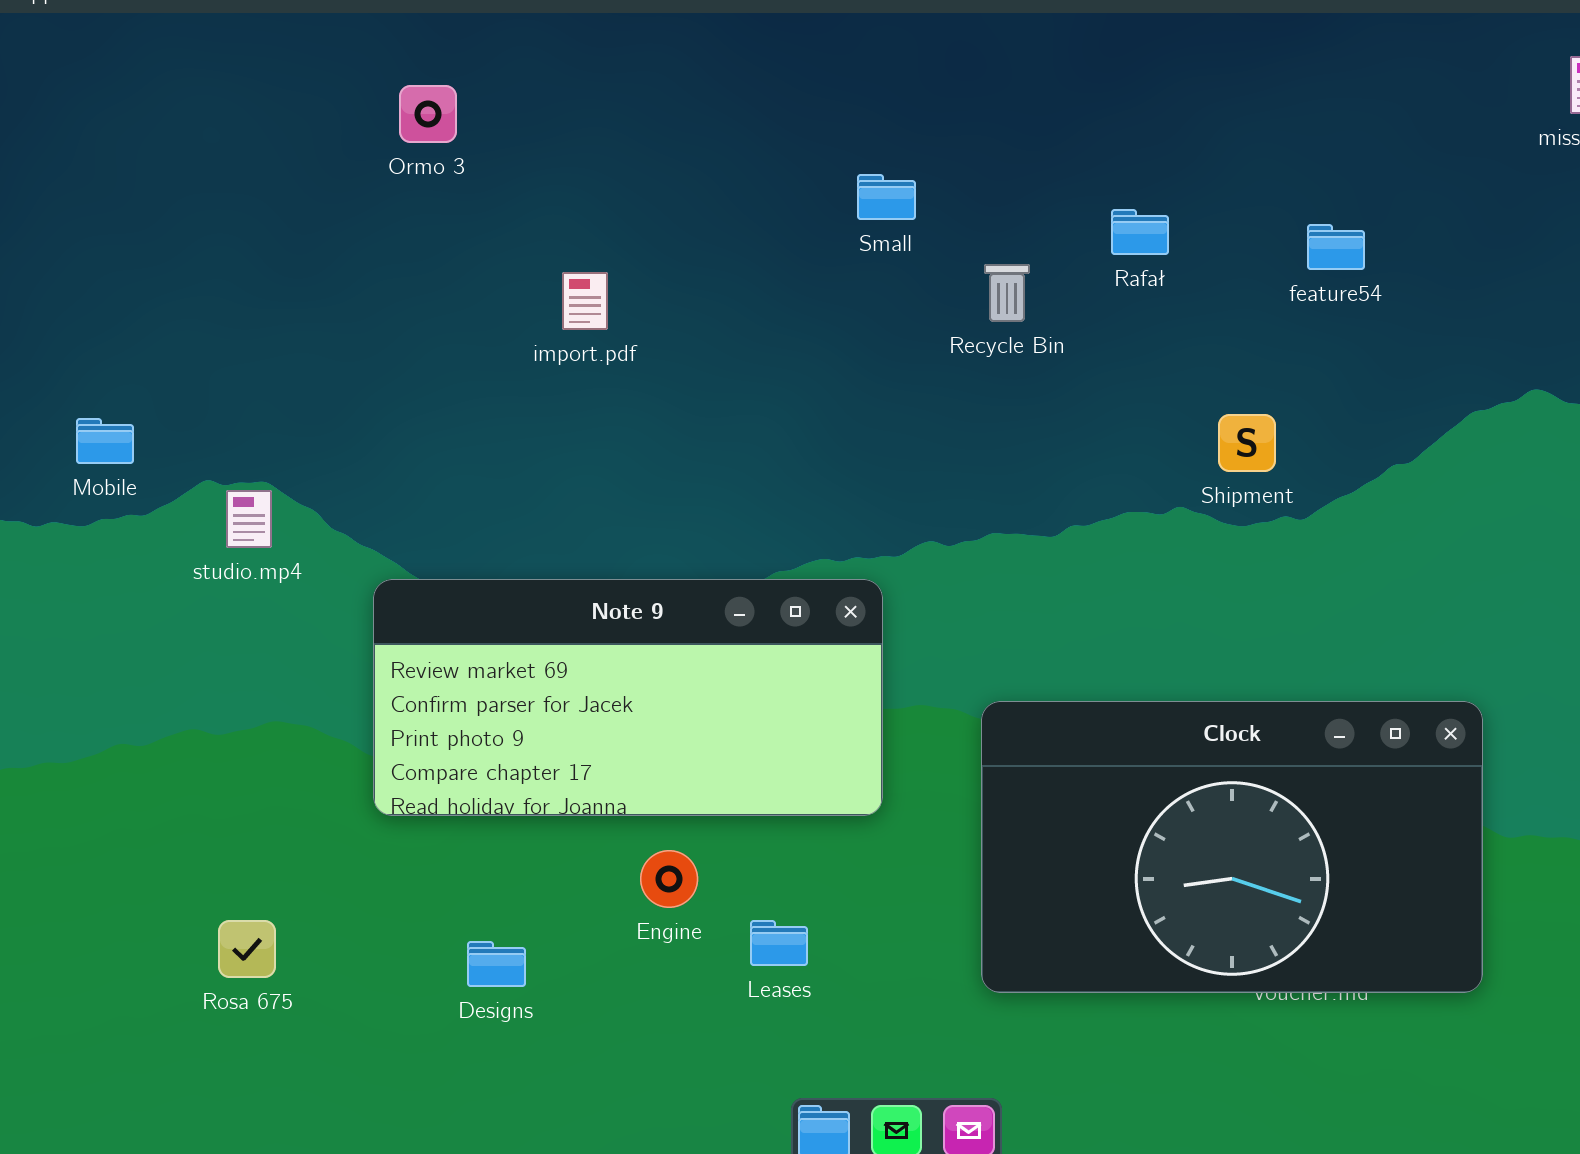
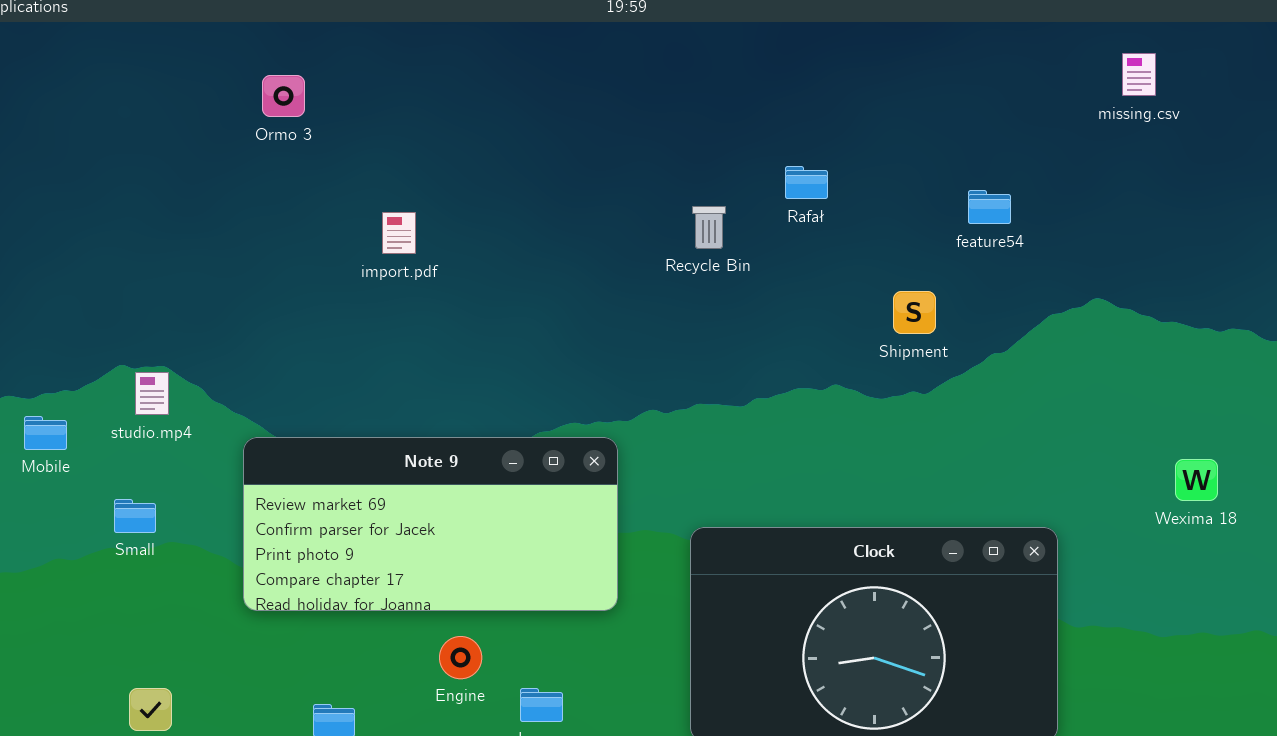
Small: [857,174,916,220] -> [114,499,156,533], moved
feature54: [1307,224,1365,270] -> [968,190,1011,224], moved
Shipment: [1218,414,1276,472] -> [893,291,936,334], moved
Mobile: [76,418,134,464] -> [24,416,67,450], moved

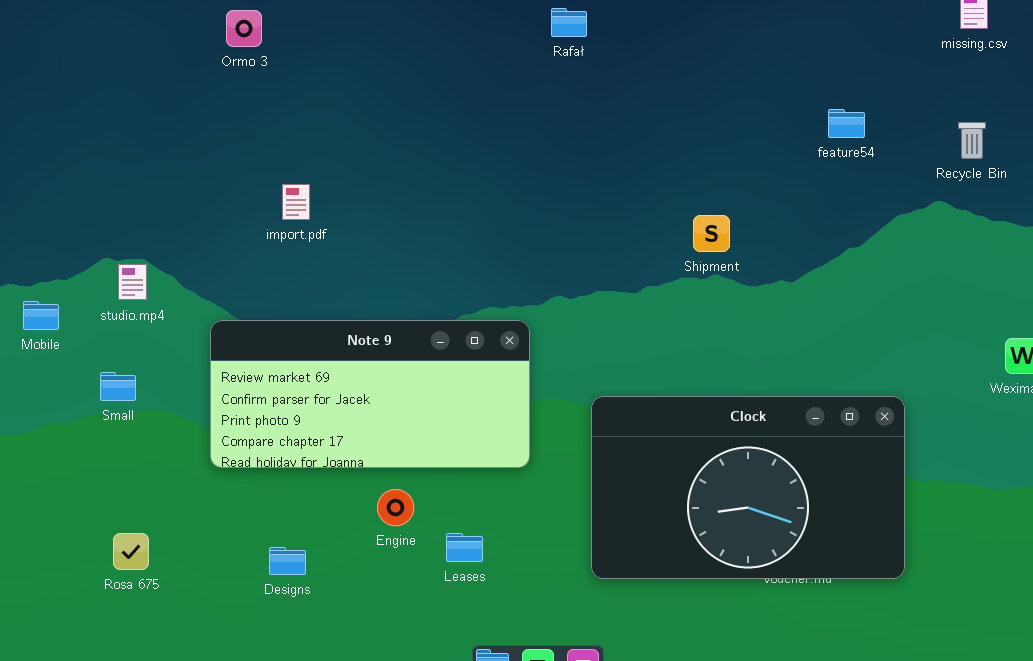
Rafał: [785,166,828,199] -> [551,8,587,37], moved
Recycle Bin: [692,206,726,249] -> [958,122,986,159], moved
import.pdf: [382,212,416,254] -> [282,184,310,220], moved
Shipment: [893,291,936,334] -> [693,215,730,252], moved

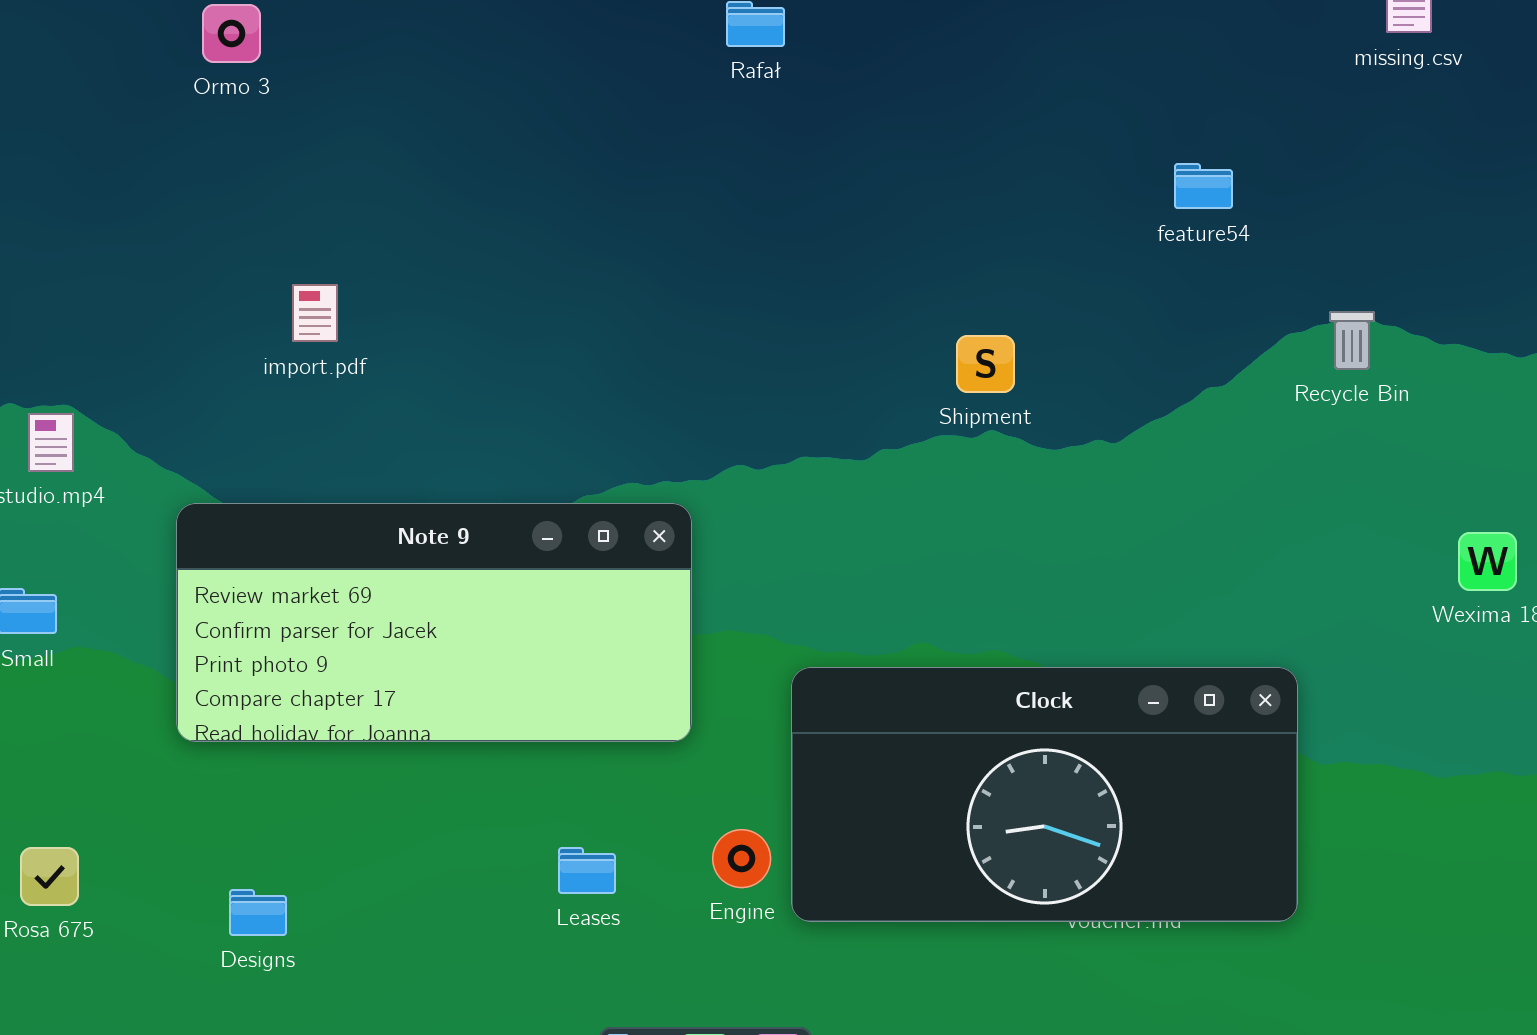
Recycle Bin: [958,122,986,159] -> [1329,311,1375,370], moved
Clock: [591,396,905,579] -> [791,667,1298,922], resized
Engine: [377,489,414,526] -> [712,829,771,888], moved
Designs: [269,547,306,575] -> [229,889,287,936], moved

